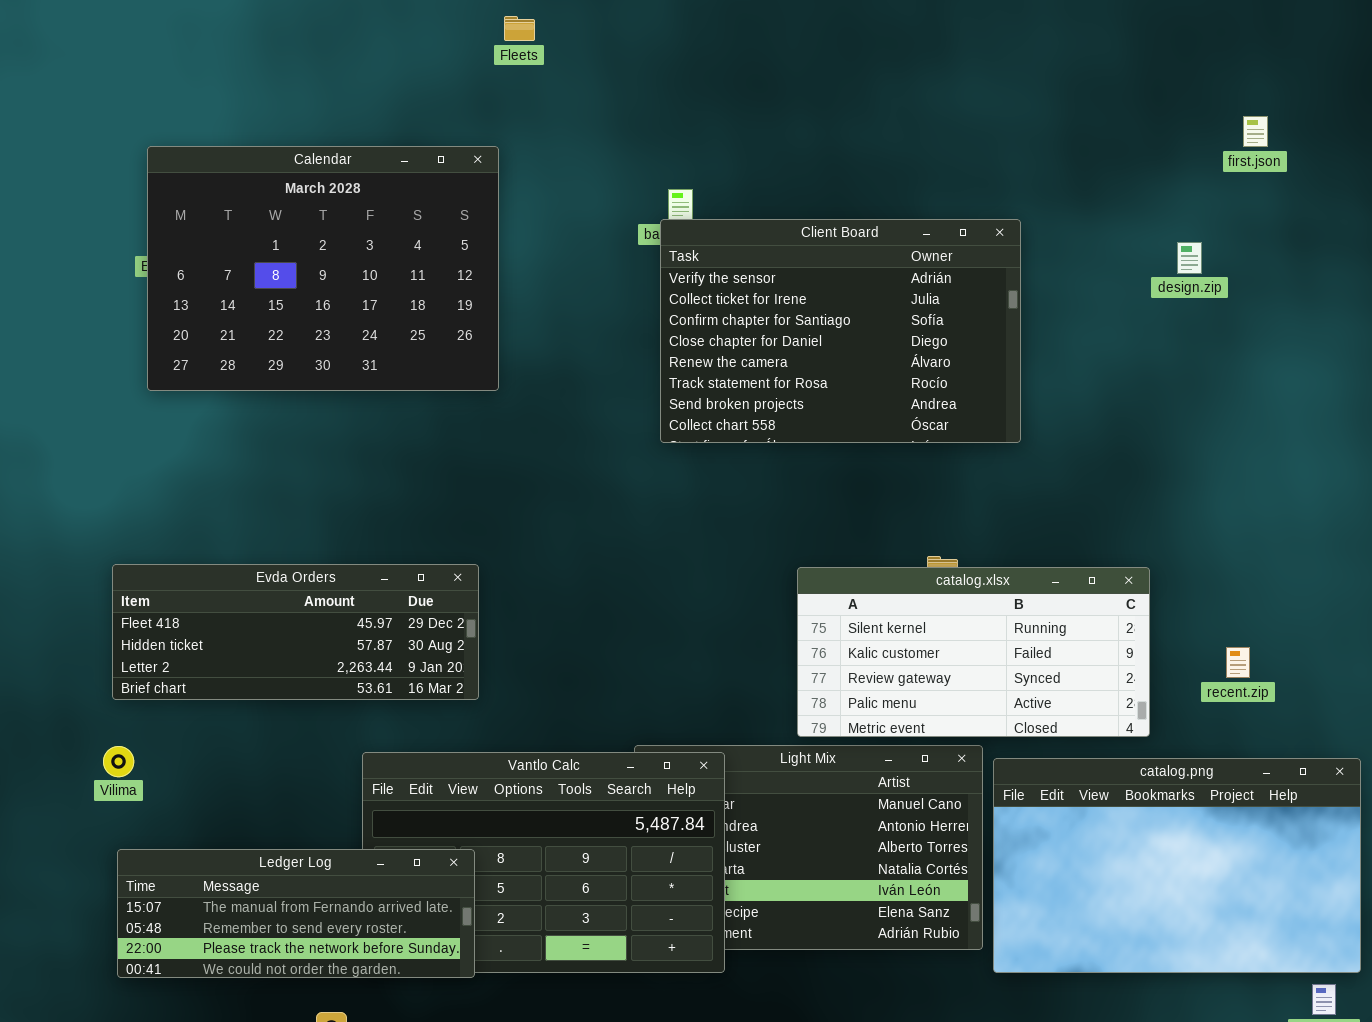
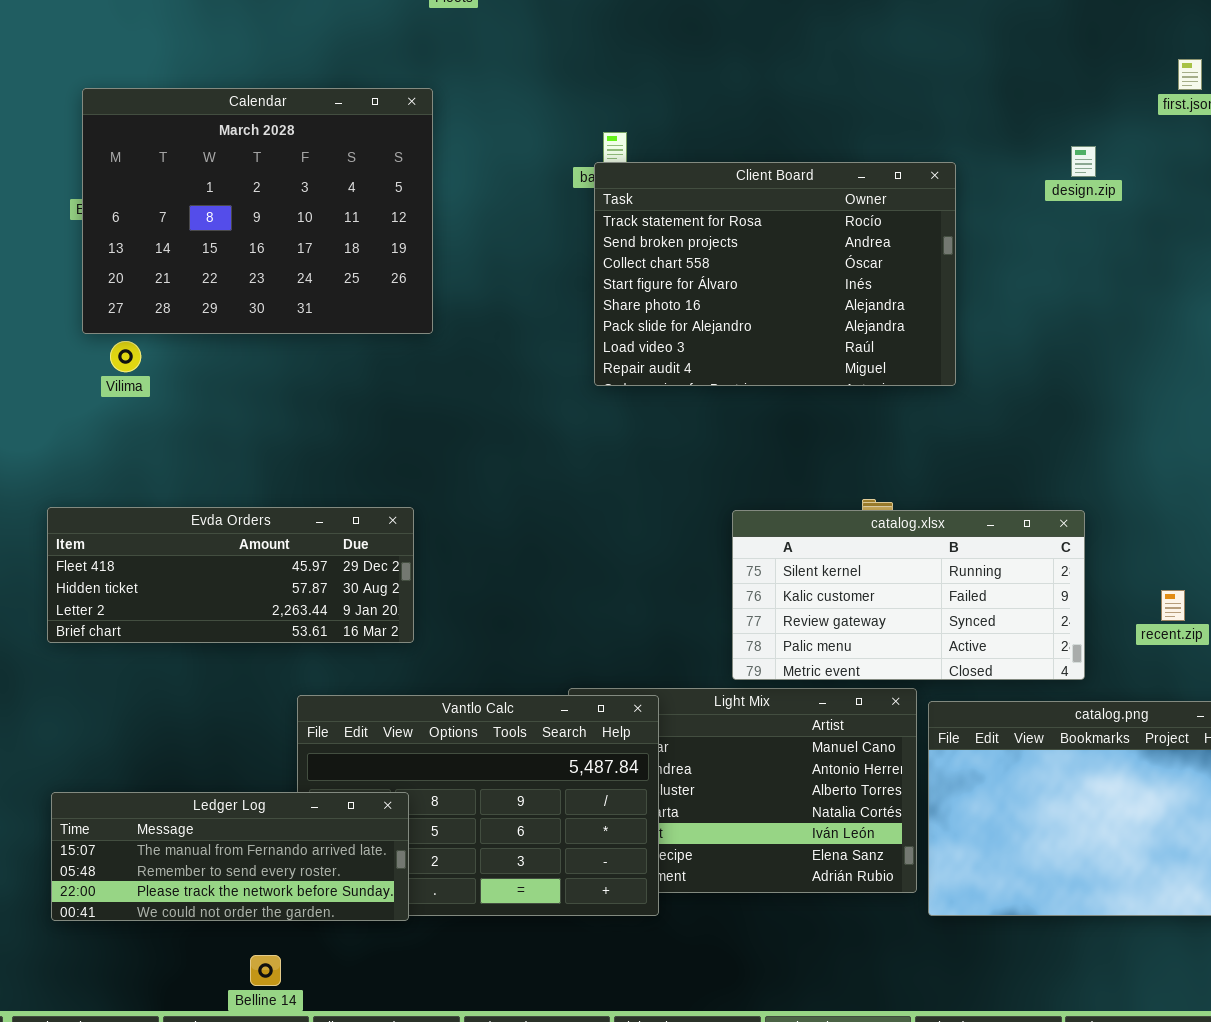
Client Board: [660,219,1021,443] -> [594,162,956,386], scrolled down 5 rows
design.zip: [1177,242,1202,274] -> [1071,146,1096,177], moved
Vilima: [103,746,134,777] -> [110,341,141,372], moved

